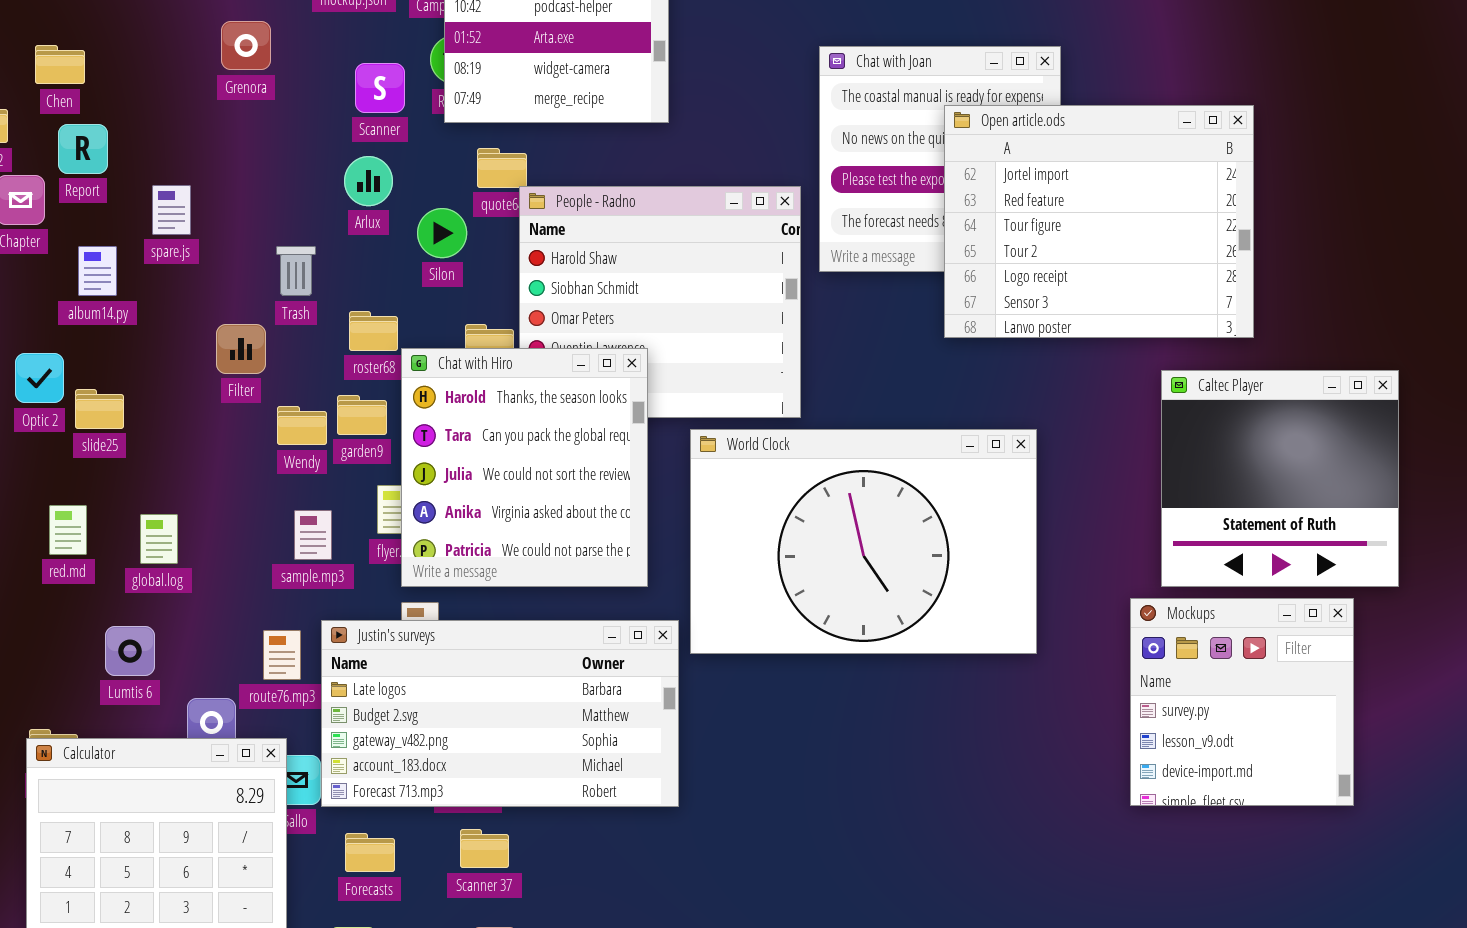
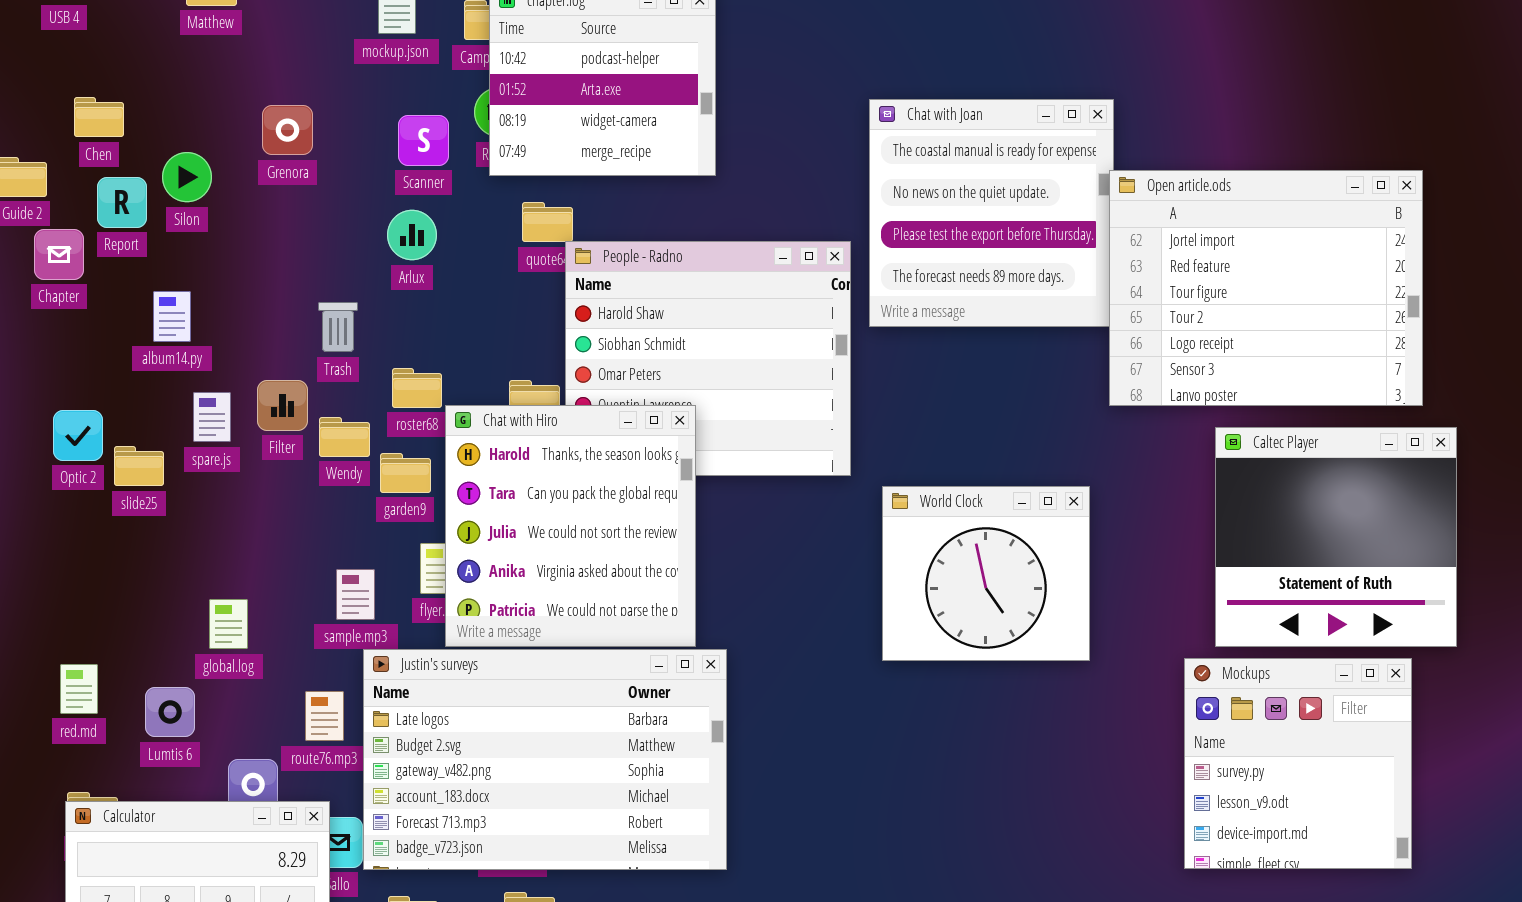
Grenora: [221,21,271,70] -> [262,105,313,155], moved
Open article.ods: [944,105,1254,338] -> [1109,170,1423,406], moved
spare.js: [152,185,191,235] -> [193,392,231,442], moved
Silon: [417,208,467,258] -> [162,152,212,202], moved
album14.py: [78,246,117,296] -> [153,291,191,342], moved
Wendy: [277,406,327,445] -> [319,417,370,457], moved
World Clock: [690,429,1037,654] -> [882,486,1090,661], resized
red.md: [49,505,87,555] -> [60,664,98,714], moved
global.log: [140,514,178,564] -> [209,599,248,649], moved
Justin's surveys: [321,620,679,807] -> [363,649,727,870], resized

